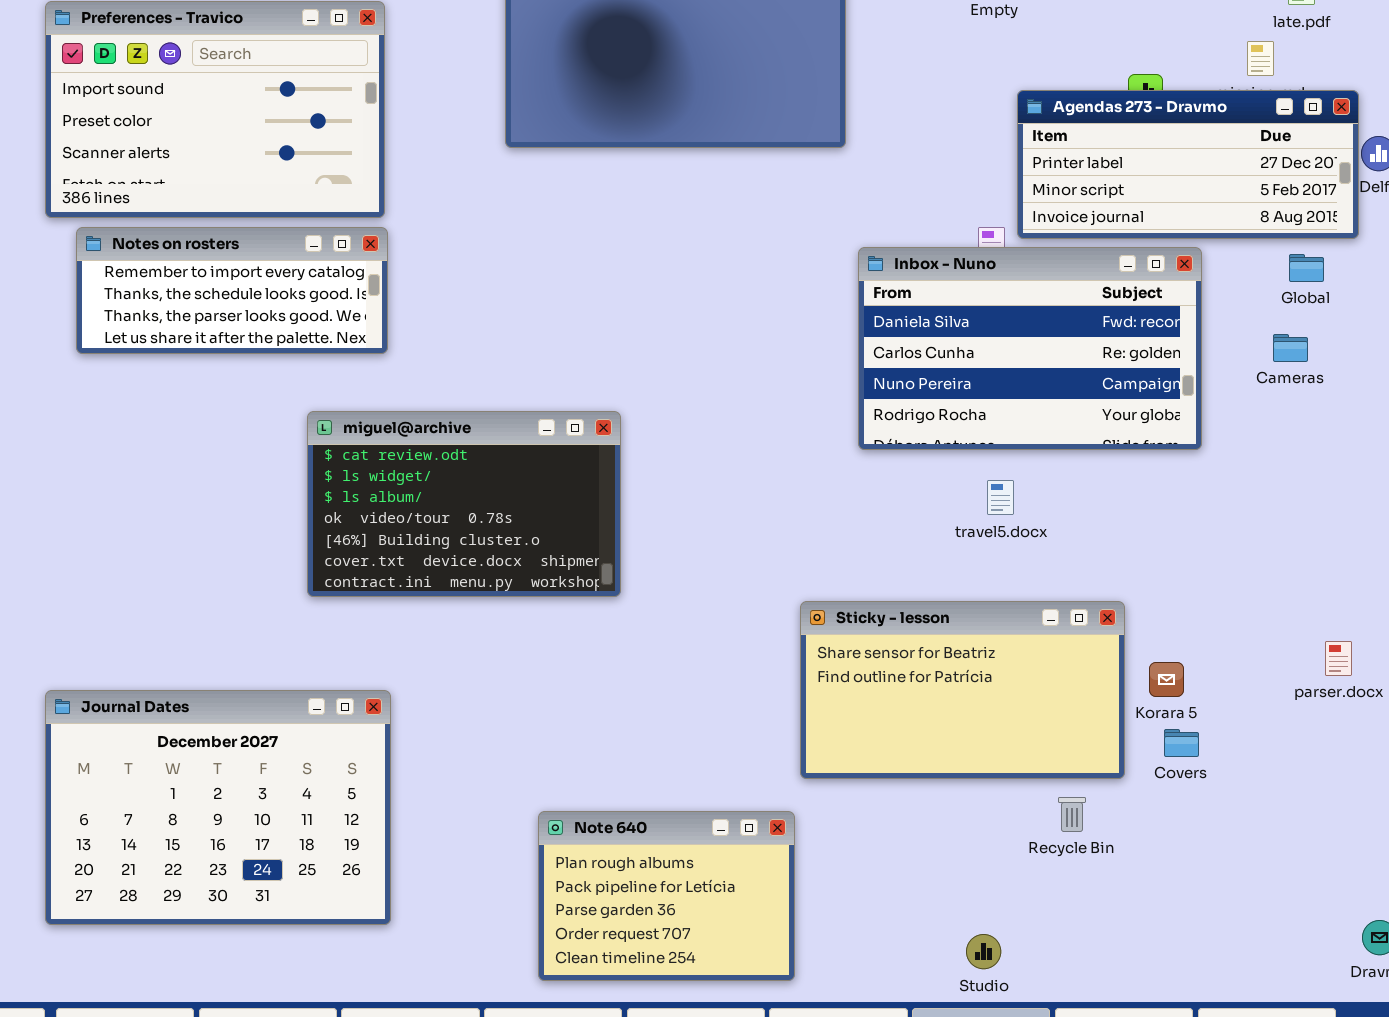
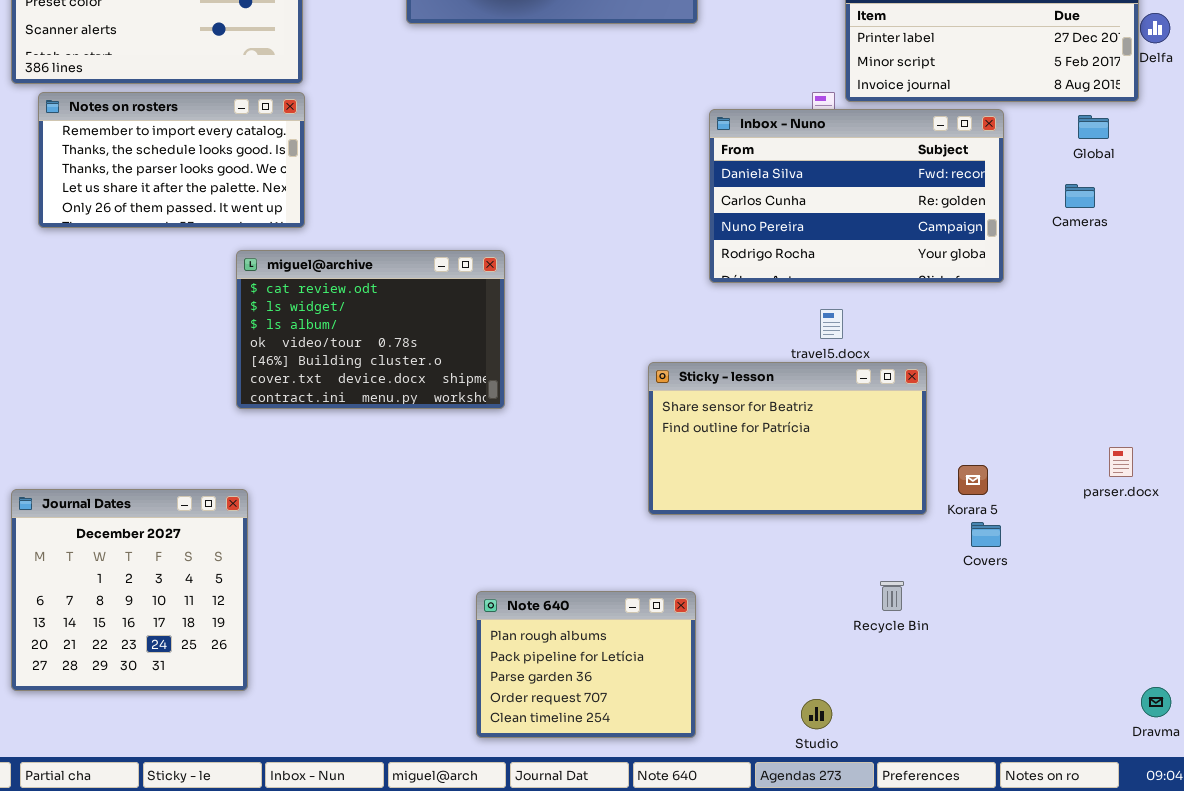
Notes on rosters: [76,227,388,354] -> [38,92,305,228], resized
Sticky - lesson: [800,601,1125,779] -> [648,362,927,515], moved
Journal Dates: [45,690,391,925] -> [11,489,248,691], resized
Note 640: [538,811,795,981] -> [476,591,696,738], moved

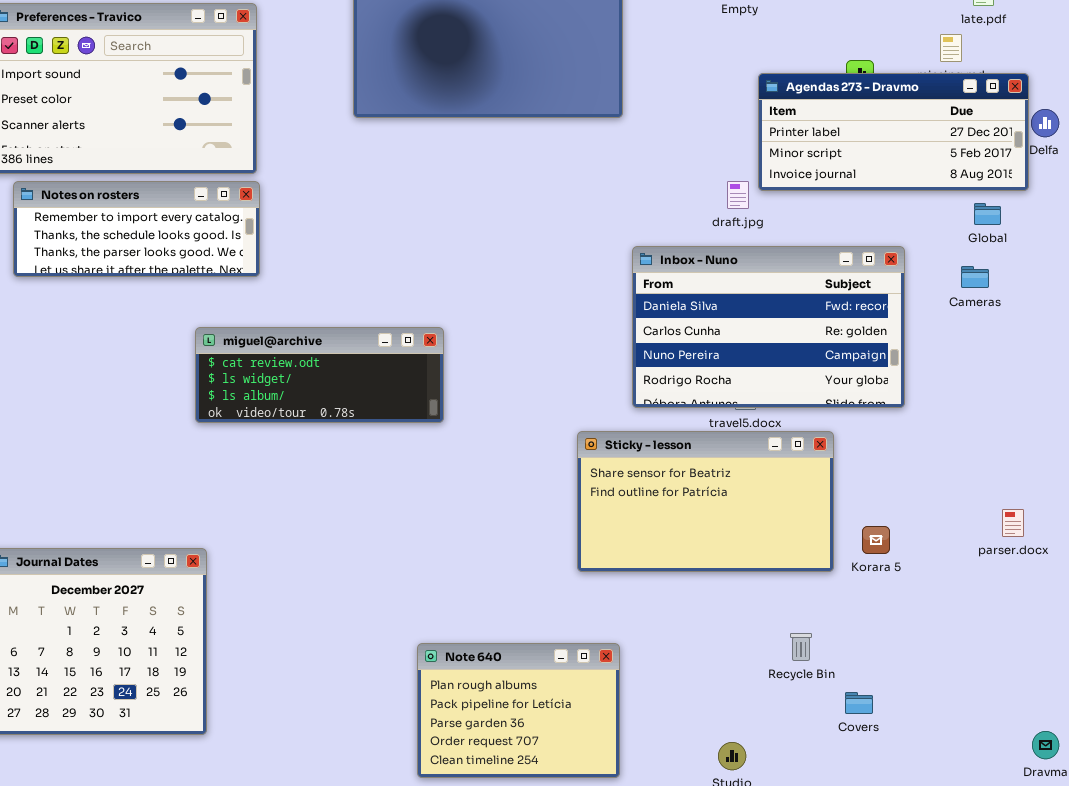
Notes on rosters: [38,92,305,228] -> [13,181,260,277], resized
Inbox - Nuno: [709,109,1004,283] -> [632,246,905,408], moved
miguel@archive: [236,250,505,409] -> [195,327,444,423], resized
Covers: [971,522,1001,547] -> [845,692,873,714], moved

